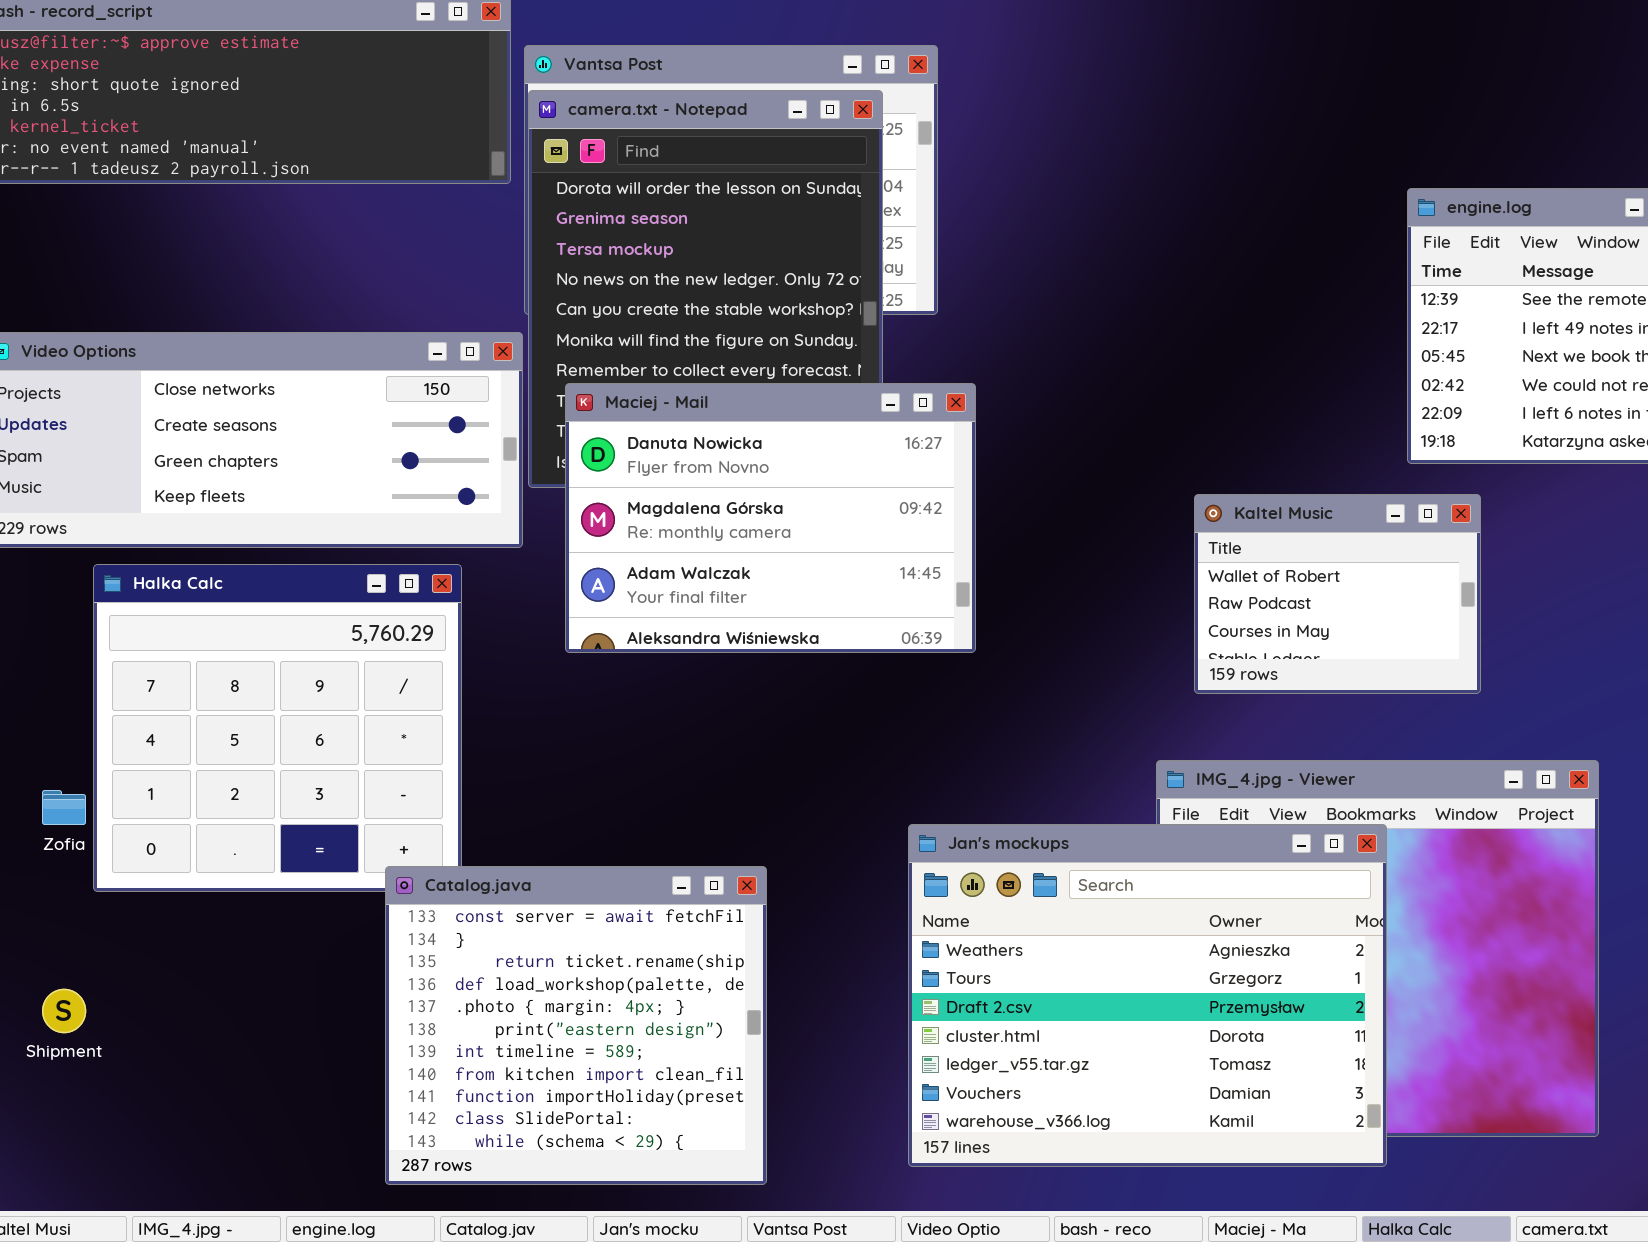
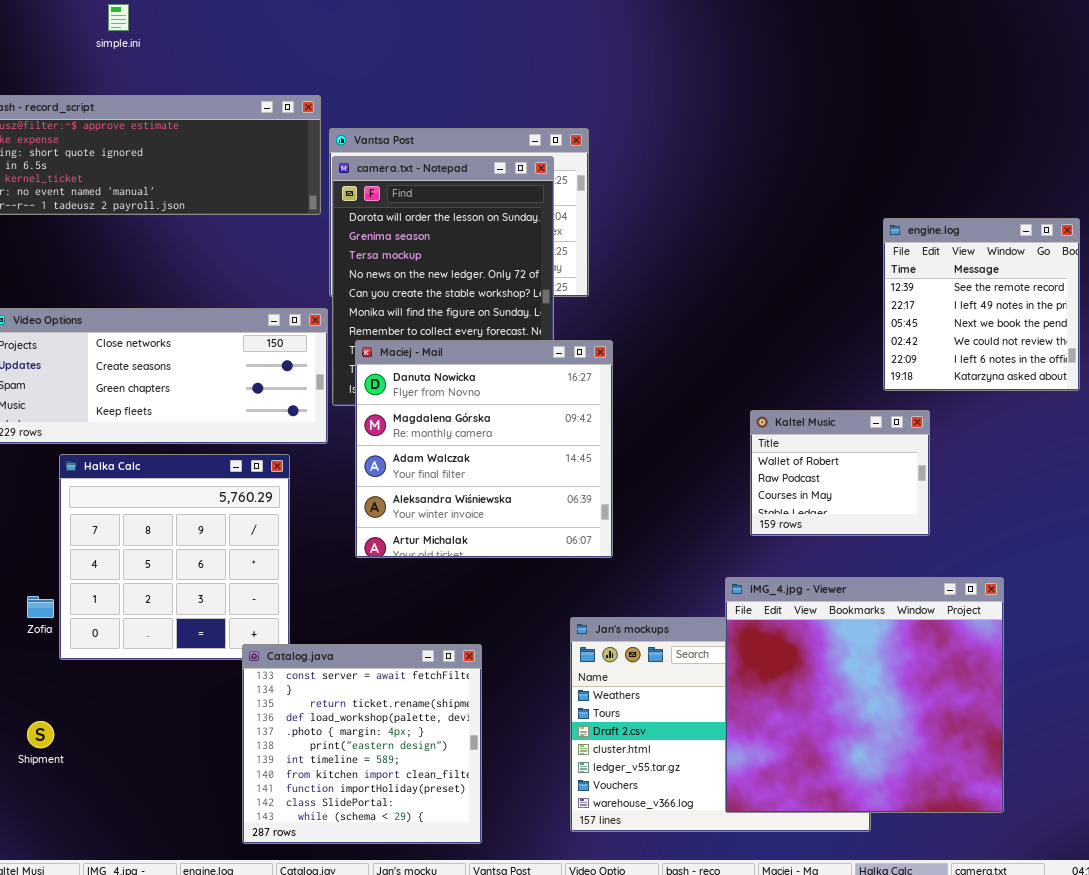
Maciej - Mail: [565,383,976,653] -> [355,340,613,558], resized
IMG_4.jpg - Viewer: [1156,760,1599,1137] -> [725,577,1004,813], raised

